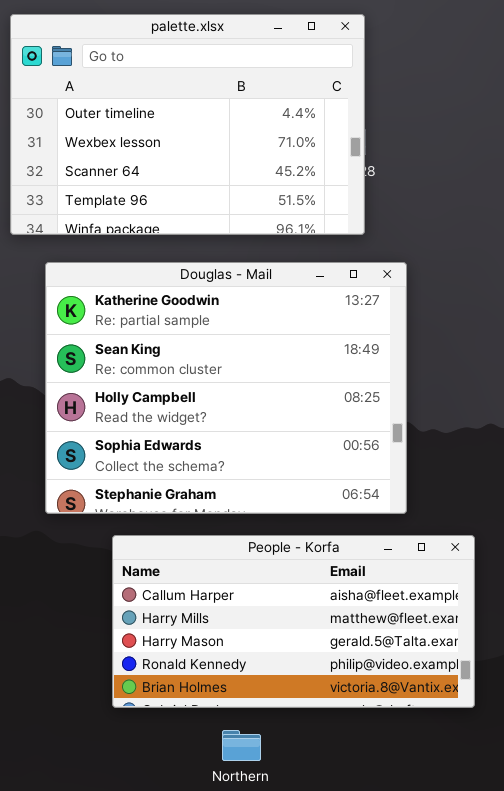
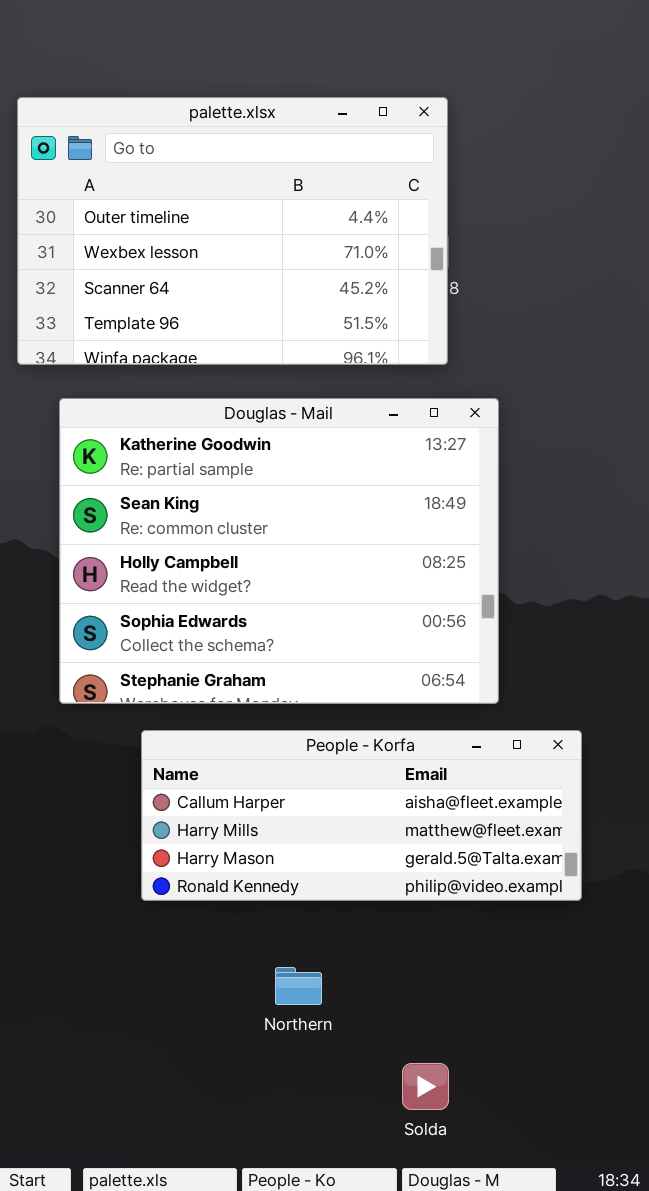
People - Korfa: [112,535,475,708] -> [141,730,582,901], resized

